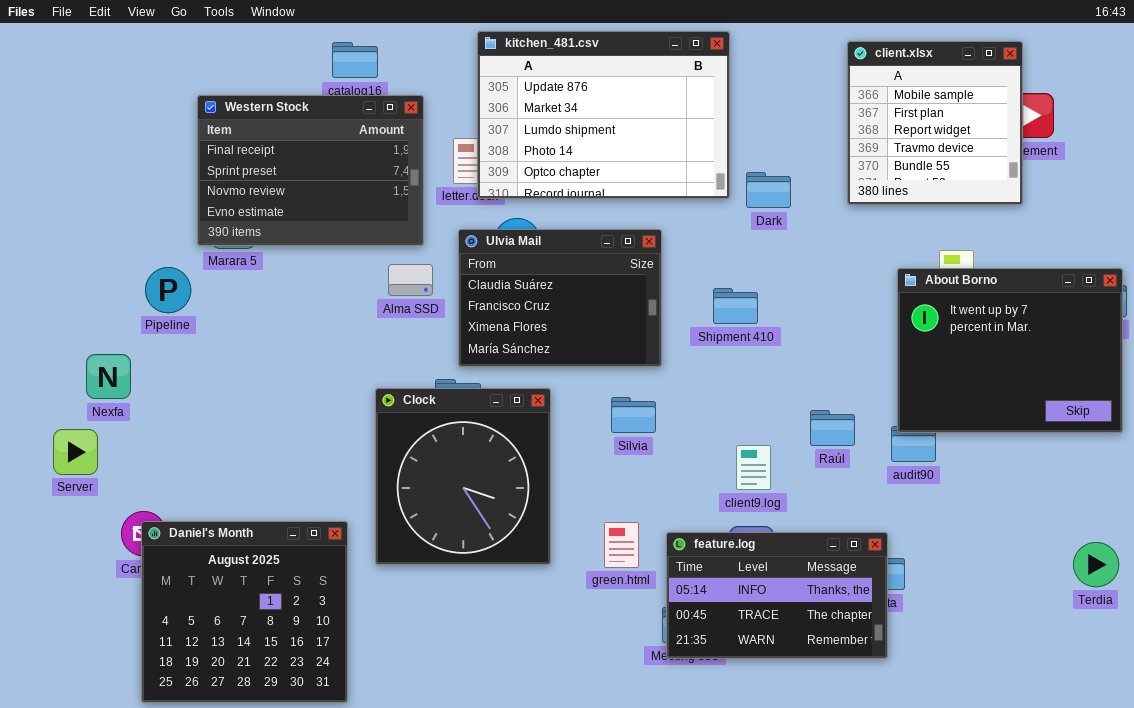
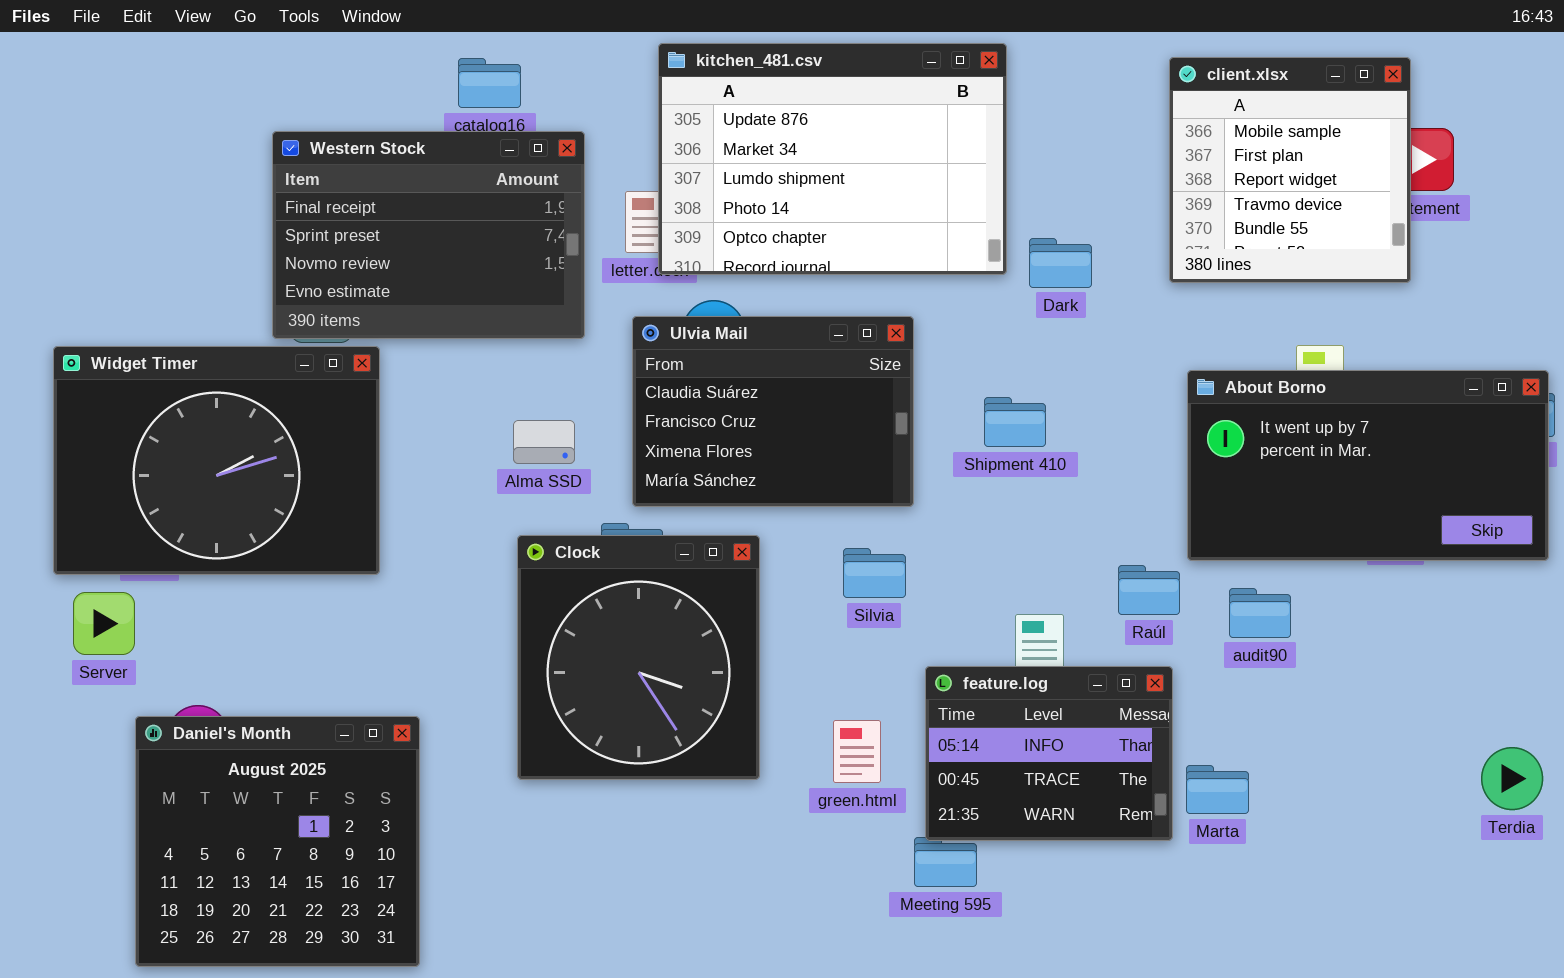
Widget Timer: none -> [53,346,380,575], opened
Alma SSD: [388,264,433,296] -> [513,420,575,464], moved
About Borno: [897,268,1123,433] -> [1187,370,1549,561], resized
Daniel's Month: [141,521,348,703] -> [135,716,420,967], moved
feature.log: [666,532,888,659] -> [925,666,1173,841], moved, resized

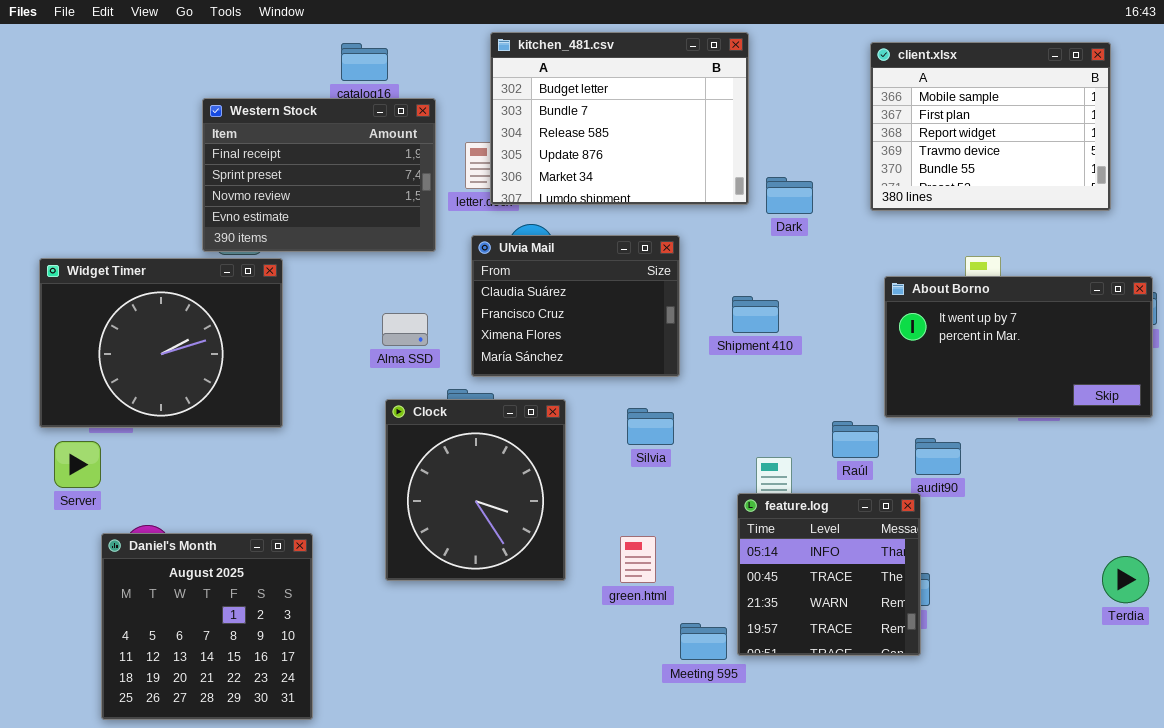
kitchen_481.csv: [658,43,1007,275] -> [490,32,749,205], scrolled up 3 rows
client.xlsx: [1169,57,1411,283] -> [870,42,1111,211], resized
feature.log: [925,666,1173,841] -> [737,493,921,656], moved, resized

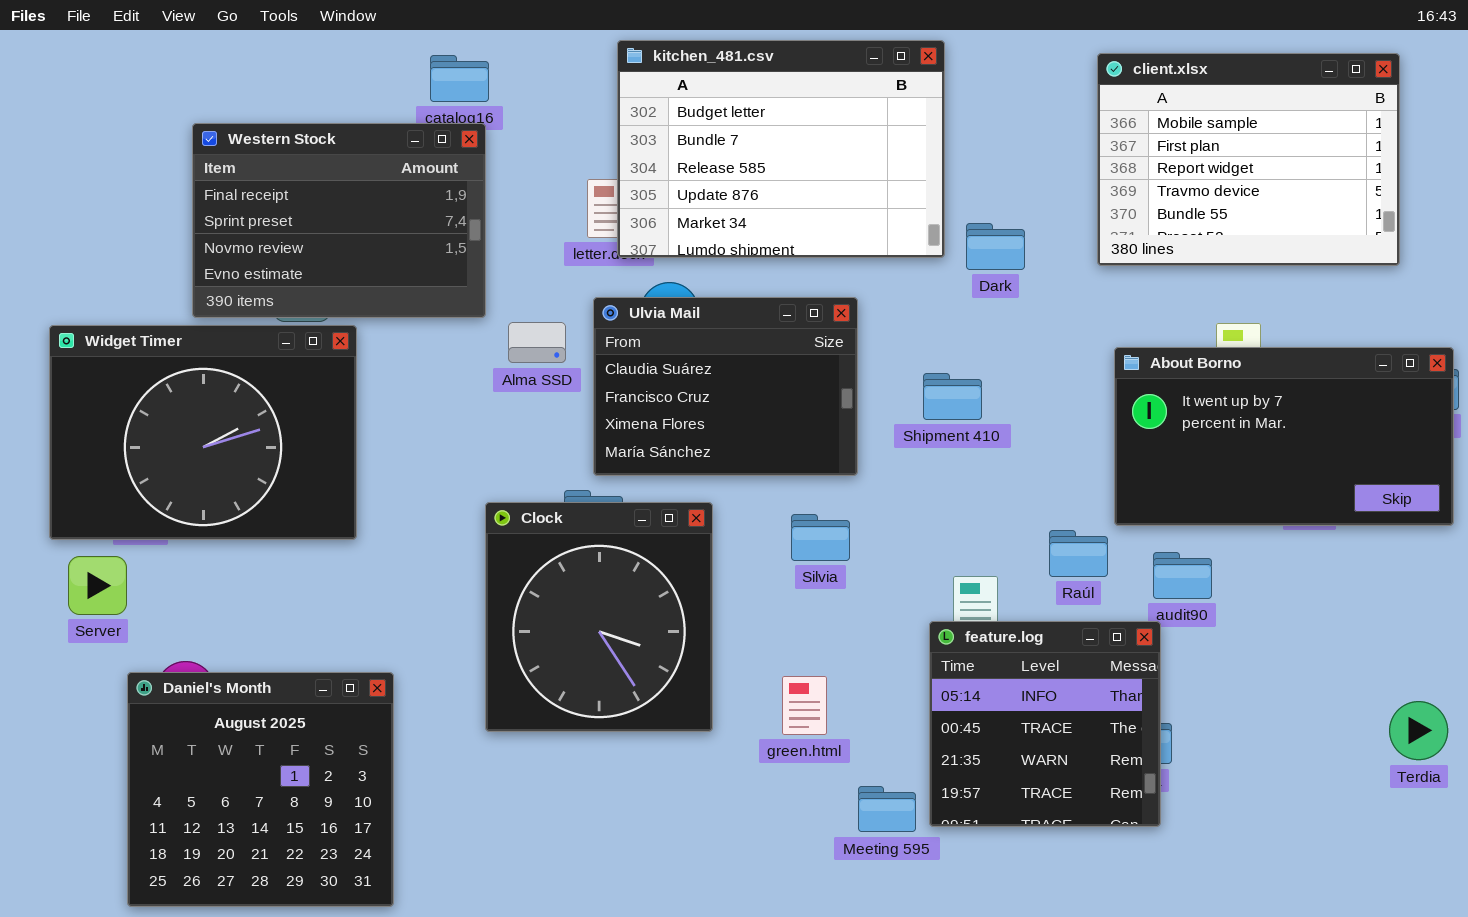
Western Stock: [202,98,436,252] -> [192,123,486,318], moved
Alma SSD: [382,313,428,346] -> [508,322,566,363], moved

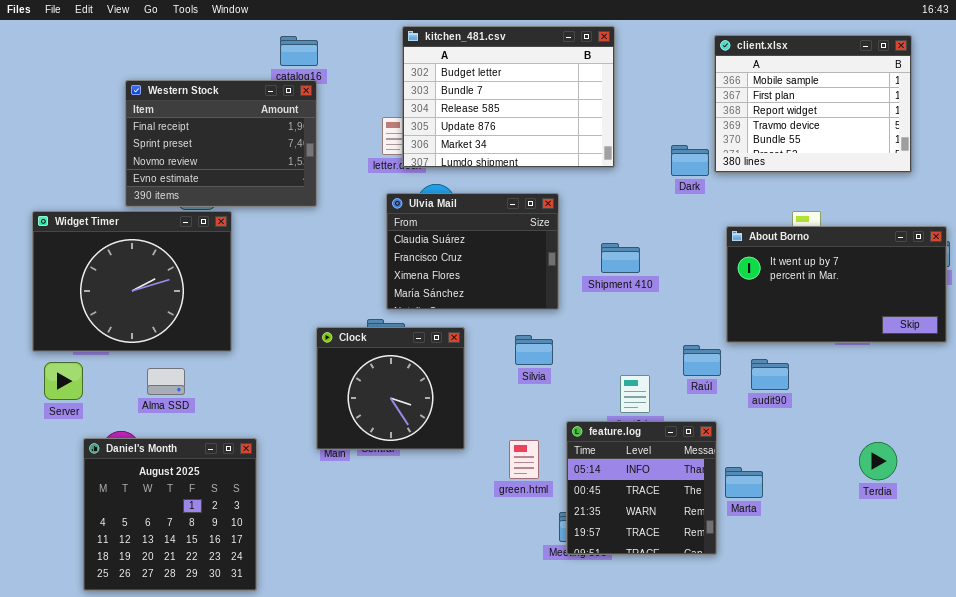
Dark: [966,223,1025,270] -> [671,145,709,176], moved
Alma SSD: [508,322,566,363] -> [147,368,185,395], moved
Clock: [485,502,713,732] -> [316,327,465,450], resized
feature.log: [929,621,1161,827] -> [566,421,717,555], moved
Terdia: [1389,701,1448,760] -> [859,442,897,480], moved

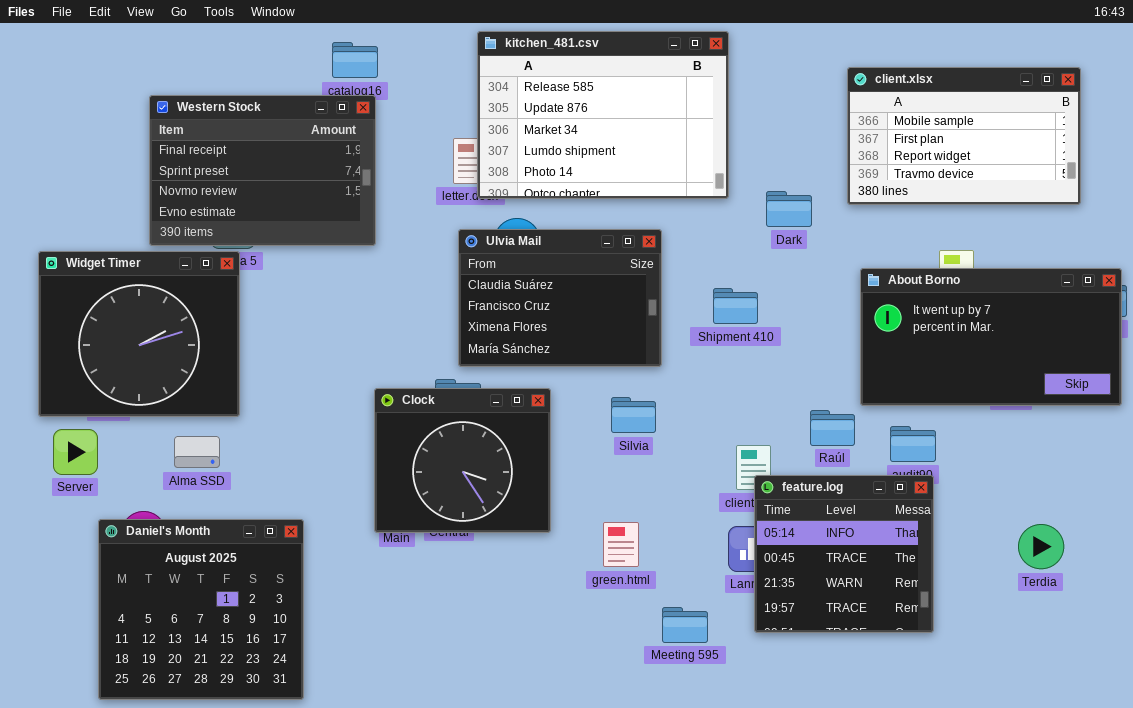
kitchen_481.csv: [402,26,615,168] -> [477,31,729,199], scrolled down 2 rows
client.xlsx: [714,35,912,173] -> [847,67,1081,205], resized
Dark: [671,145,709,176] -> [766,191,812,227], moved
Widget Timer: [32,211,232,352] -> [38,251,240,417], resized
feature.log: [566,421,717,555] -> [754,475,934,633], moved

